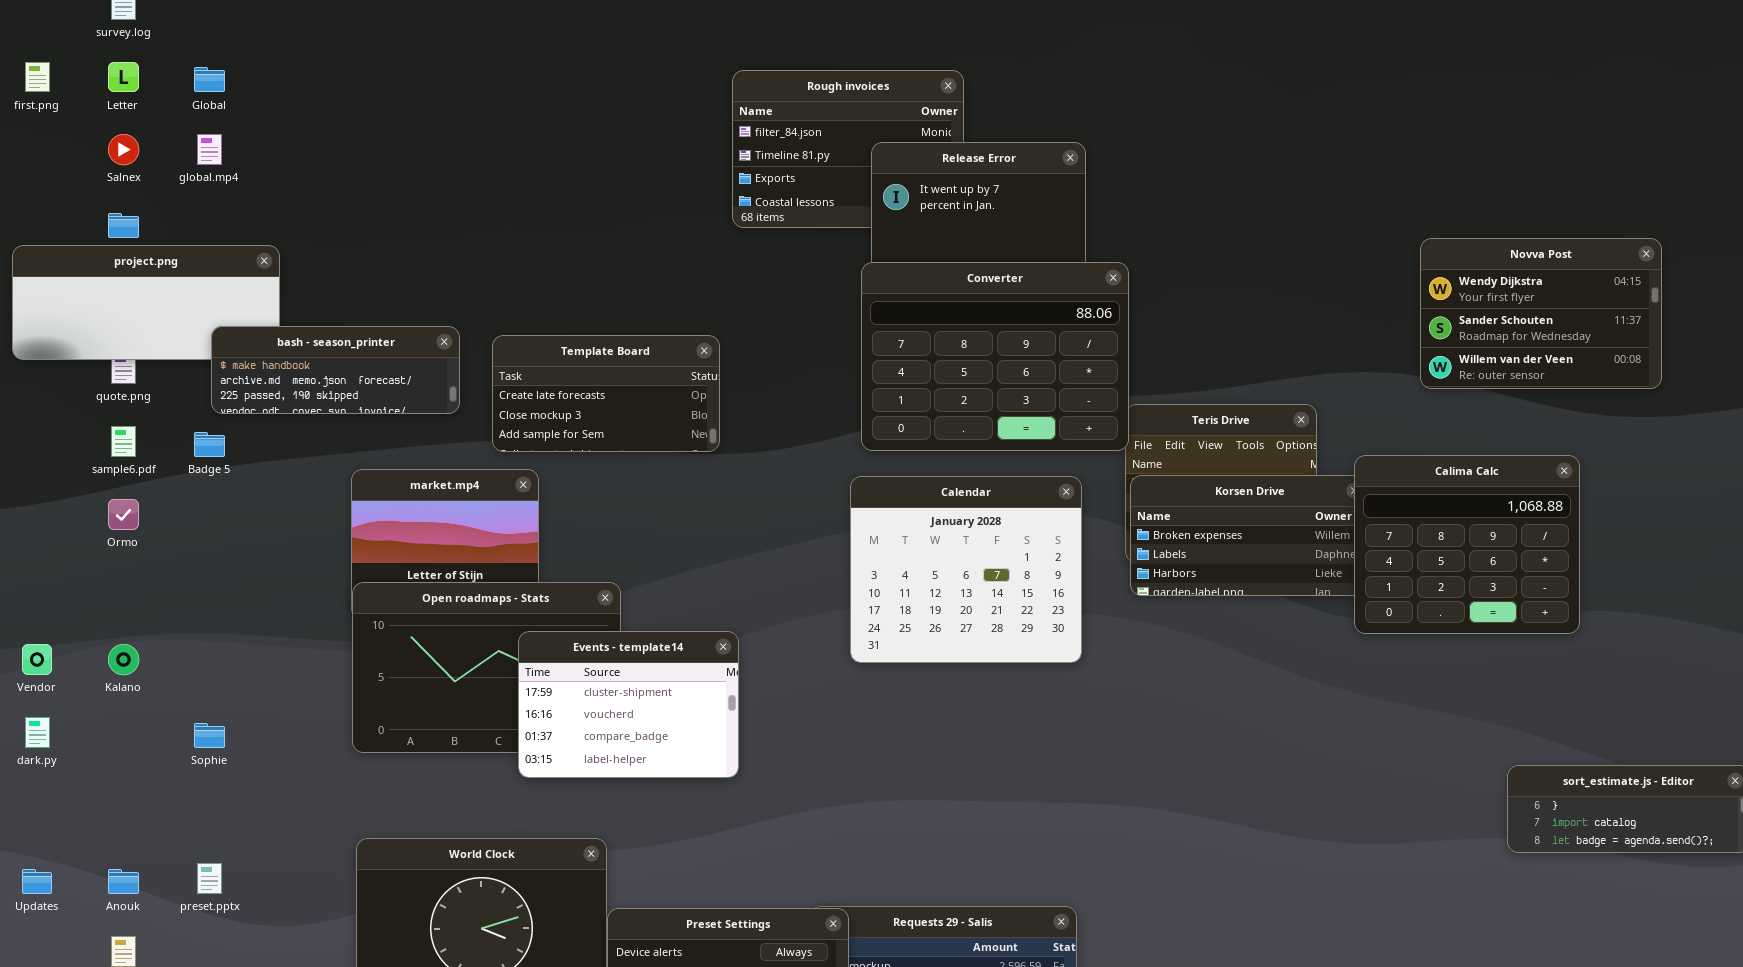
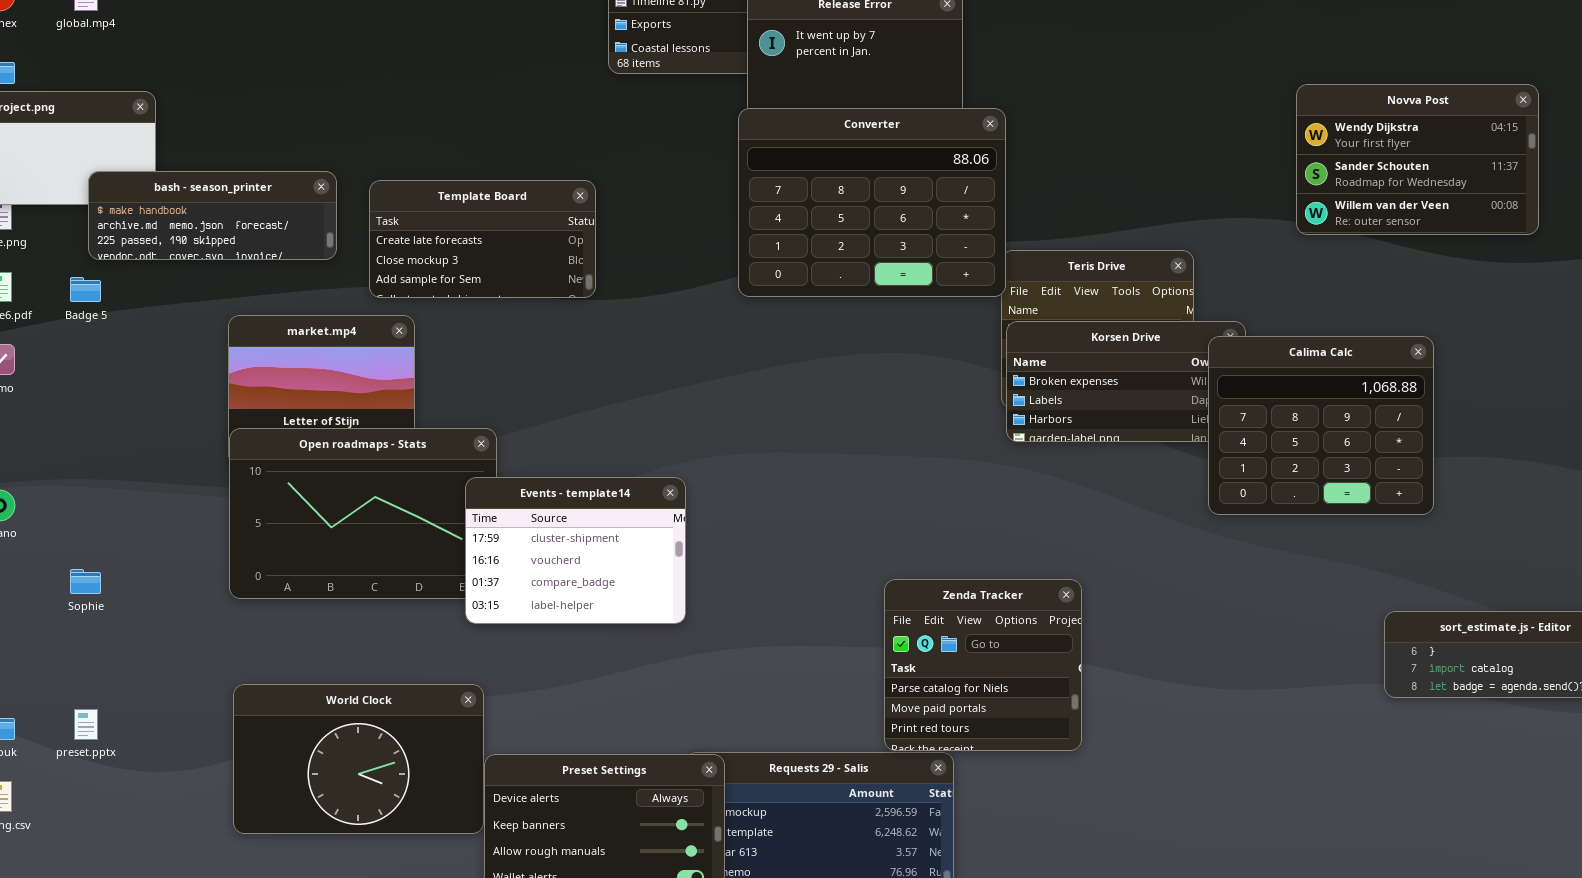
Calima Calc: [1354,455,1580,634] -> [1208,336,1434,515], moved
Calendar: [850,476,1082,663] -> none, closed
Events - template14: [518,631,739,778] -> [465,477,686,624], moved
Zenda Tracker: none -> [884,579,1082,751], opened

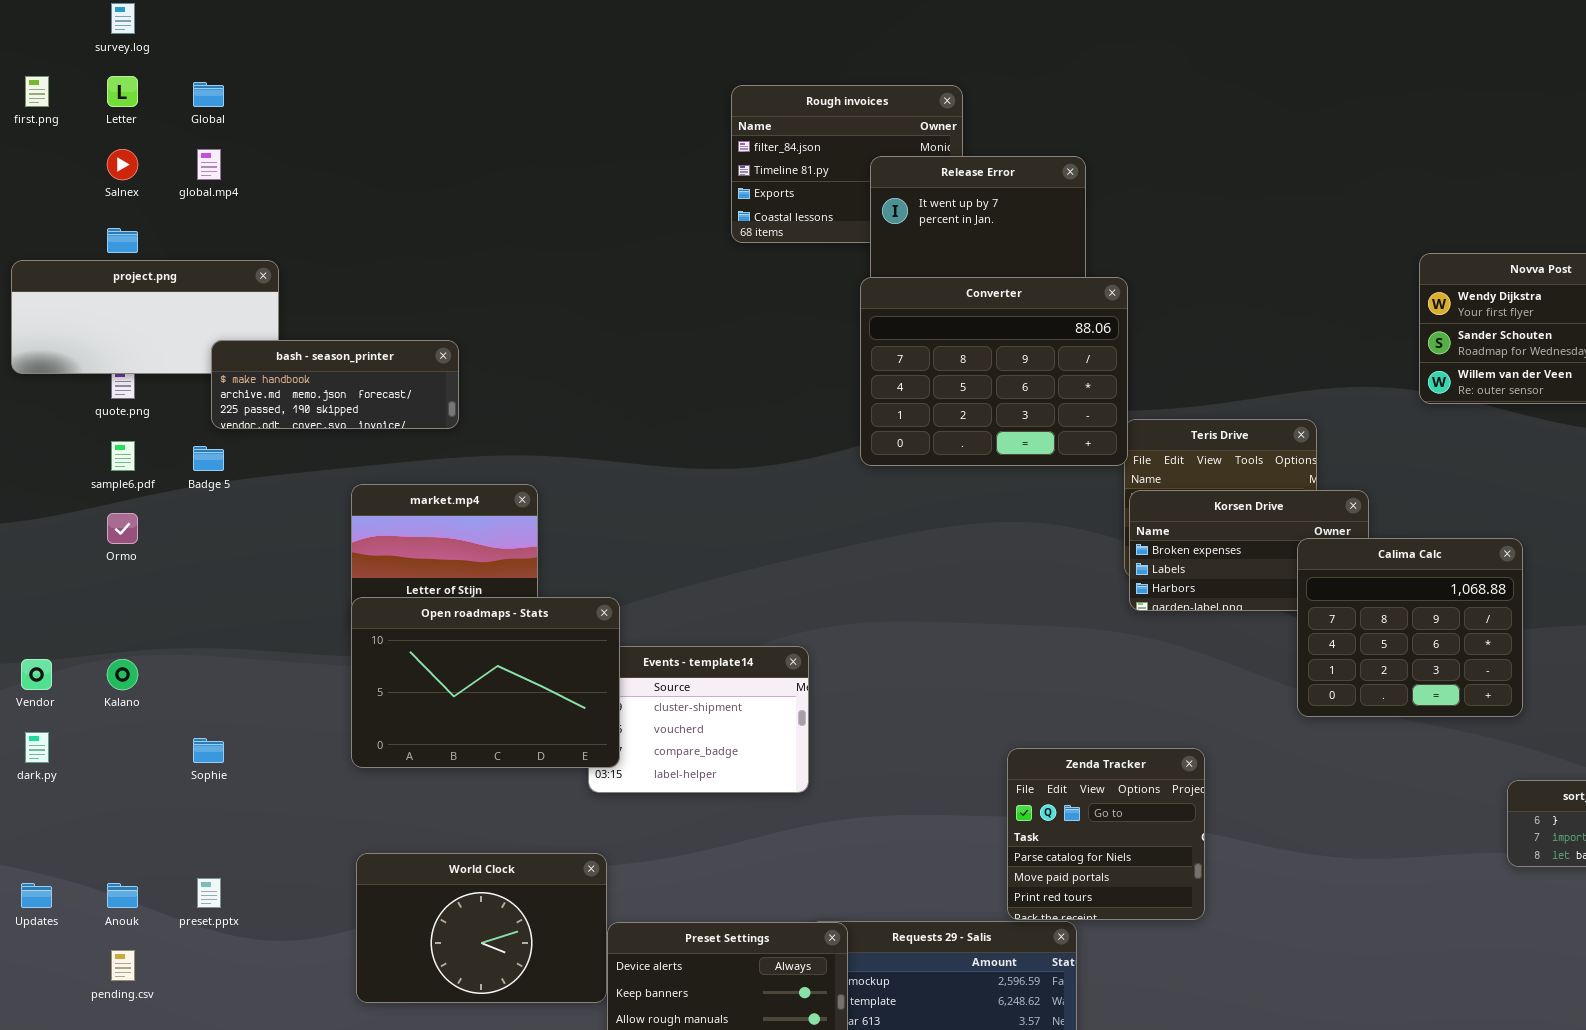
Template Board: [369,180,596,298] -> none, closed
Calima Calc: [1208,336,1434,515] -> [1297,538,1523,717], moved
Open roadmaps - Stats: [229,428,497,599] -> [351,597,620,768], raised

